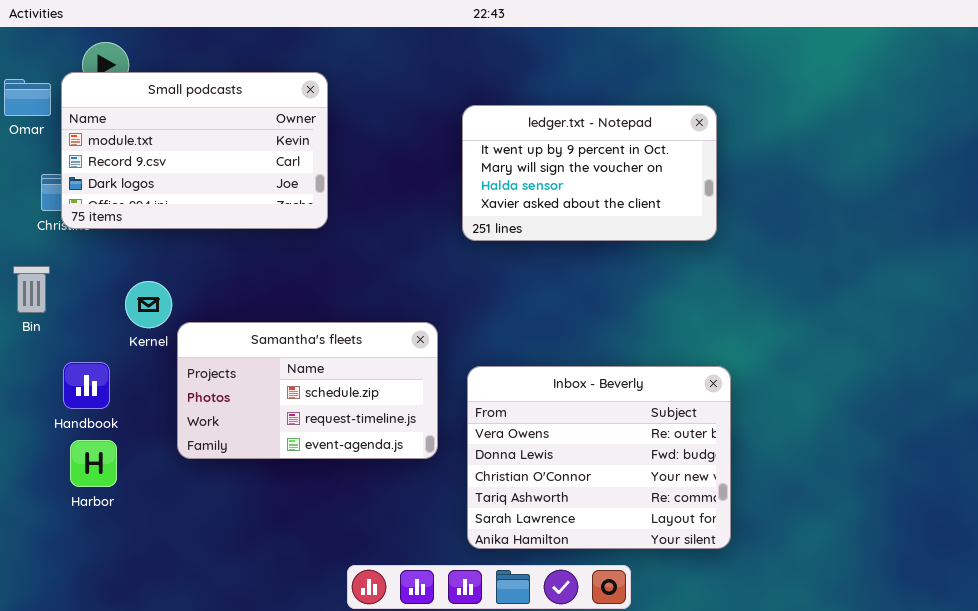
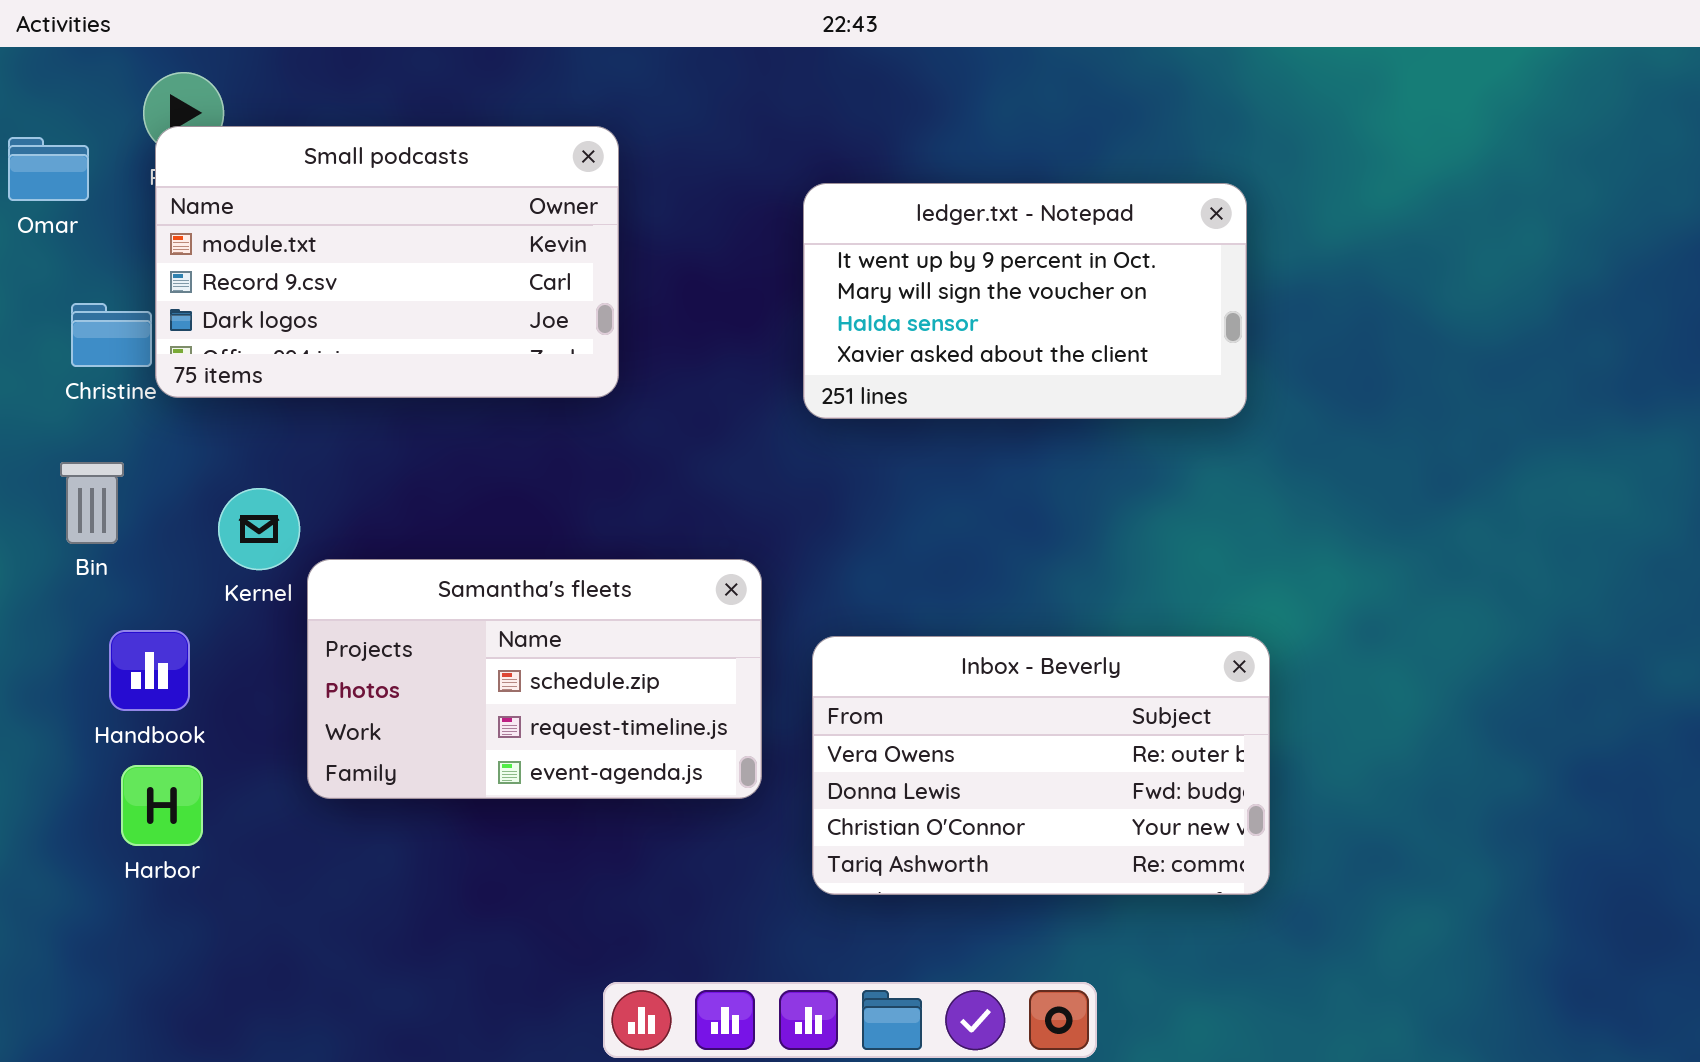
Small podcasts: [61,72,328,229] -> [155,126,619,398], moved
Bin: [13,266,50,313] -> [60,462,124,544], moved
Inbox - Beverly: [467,366,731,549] -> [812,636,1270,895], resized

